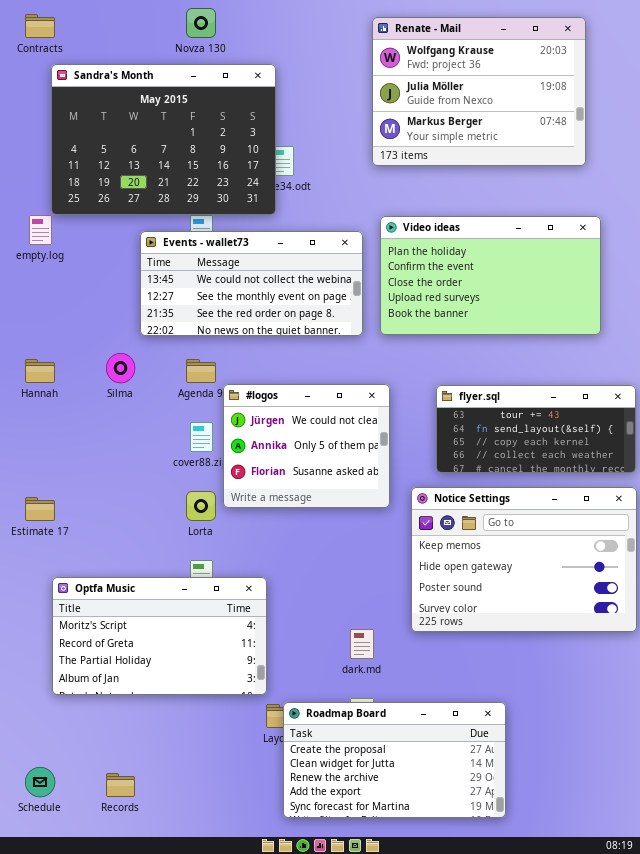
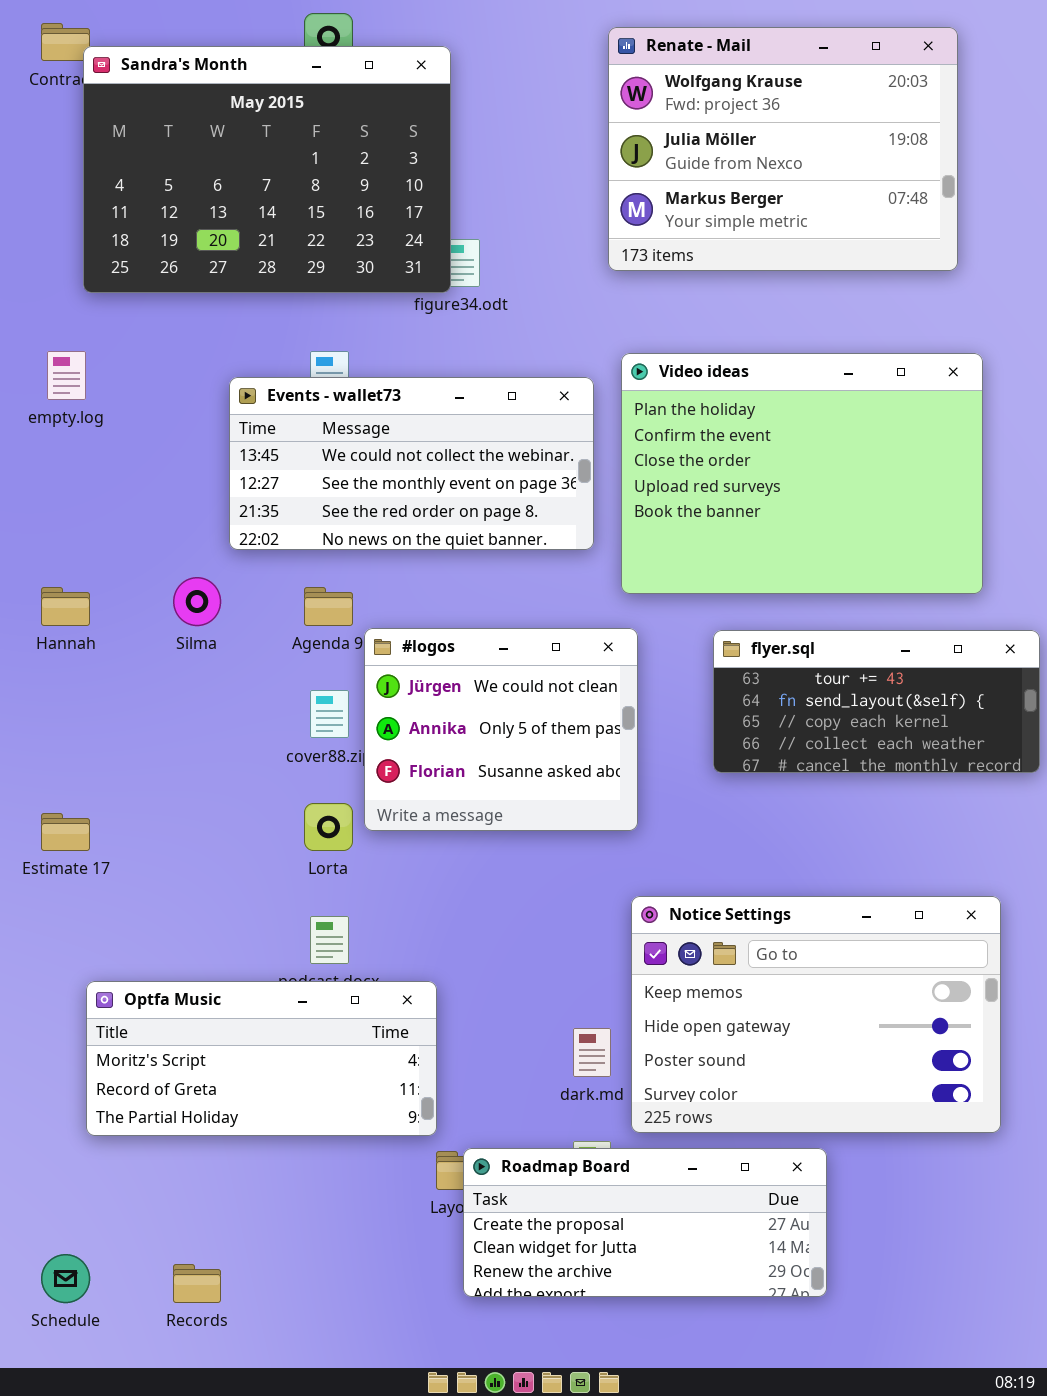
Sandra's Month: [51,64,276,215] -> [83,46,451,293], moved
Video ideas: [380,216,601,335] -> [621,353,983,594], resized
Notice Settings: [411,487,637,632] -> [631,896,1001,1133], moved
Optfa Music: [52,577,267,695] -> [86,981,437,1136], resized
Roadmap Board: [283,702,506,818] -> [463,1148,827,1297], resized

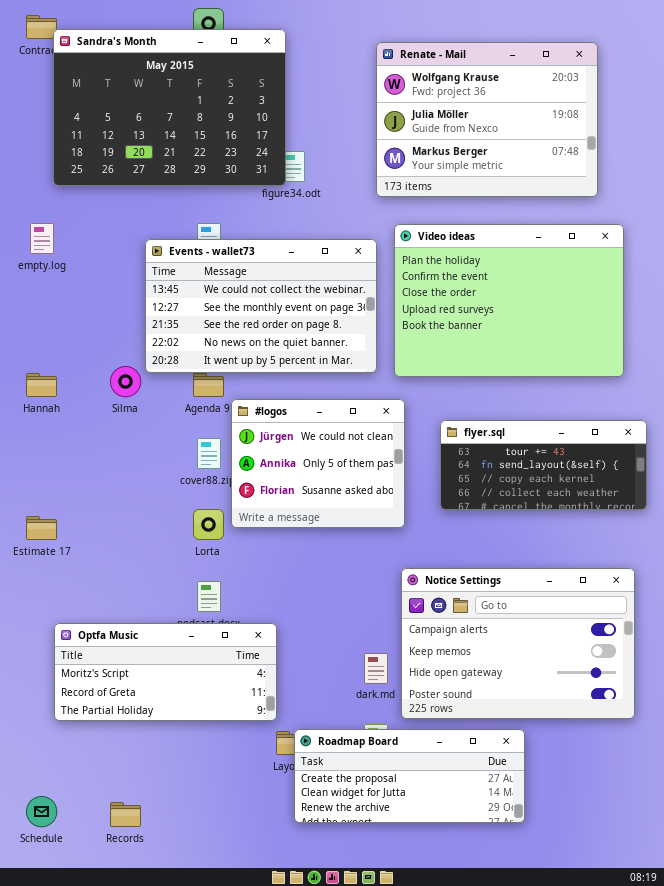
Renate - Mail: [608,27,958,271] -> [376,42,598,197], moved
Events - wallet73: [229,377,594,550] -> [145,239,377,373], resized
flyer.sql: [713,630,1040,773] -> [440,420,647,510], moved
Notice Settings: [631,896,1001,1133] -> [401,568,635,719], scrolled up 1 row

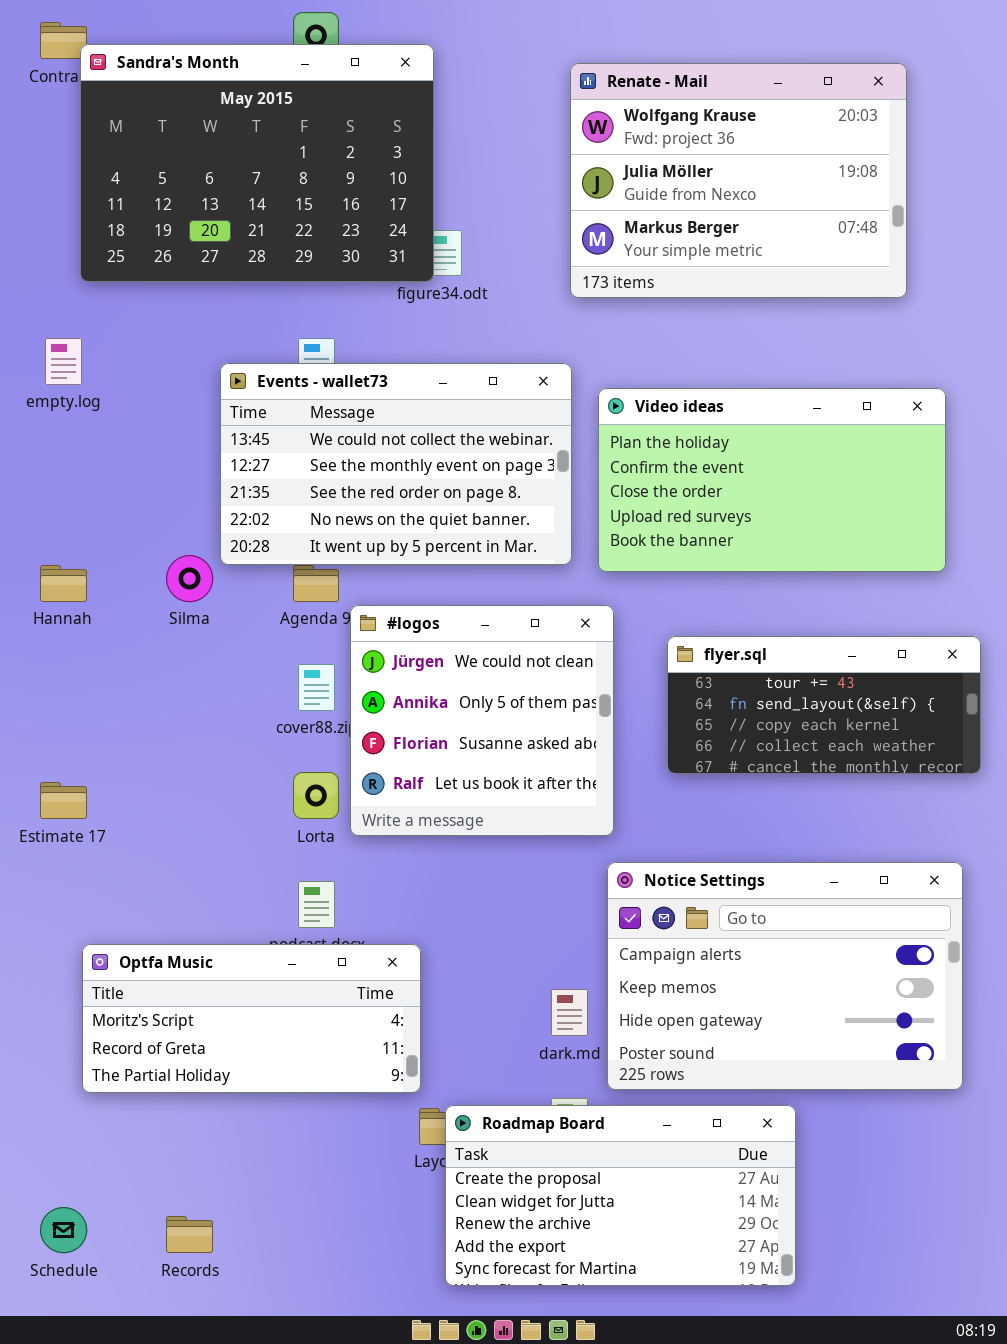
Video ideas: [394,224,624,377] -> [598,388,946,572], resized
#logos: [231,399,405,528] -> [350,605,614,836], resized
Roadmap Board: [294,729,525,823] -> [445,1105,796,1286], resized

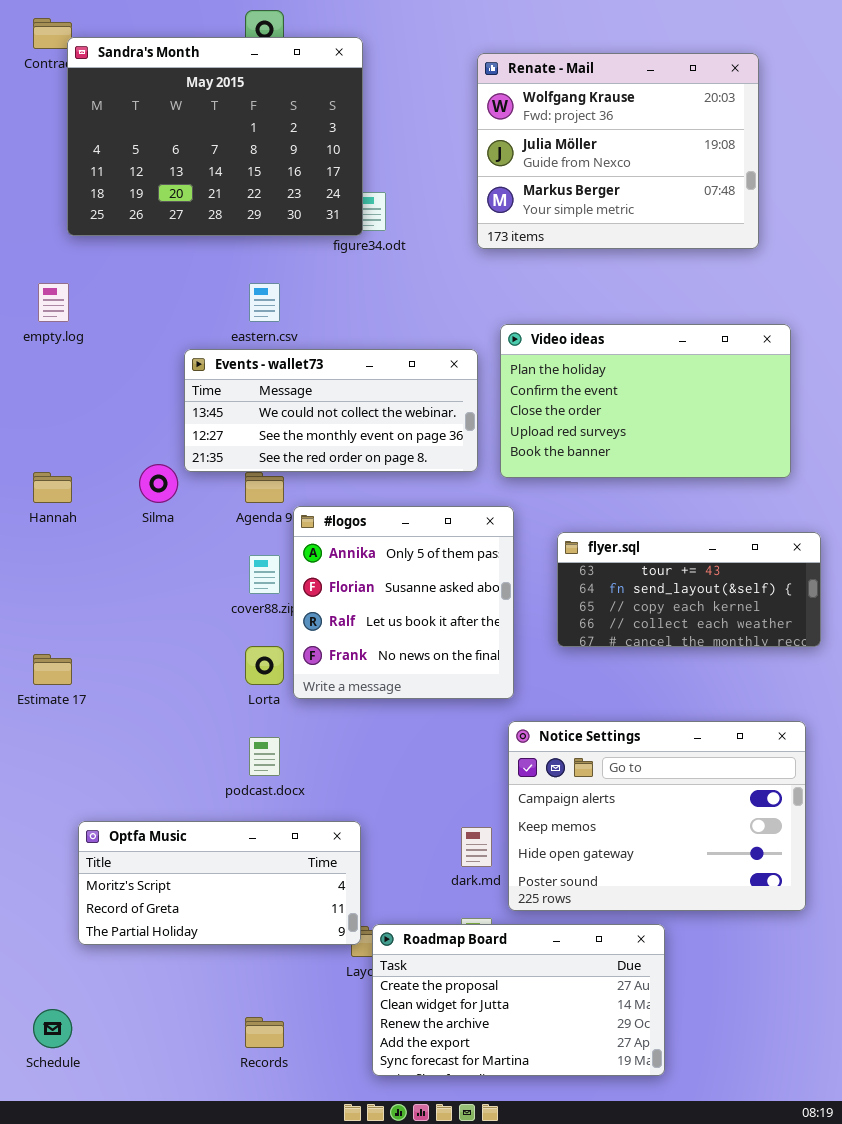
Events - wallet73: [220,363,572,565] -> [184,349,478,472], resized
#logos: [350,605,614,836] -> [293,506,514,699], scrolled down 1 row
Optfa Music: [82,944,421,1093] -> [78,821,361,945], moved
Records: [166,1216,213,1253] -> [245,1017,284,1048], moved

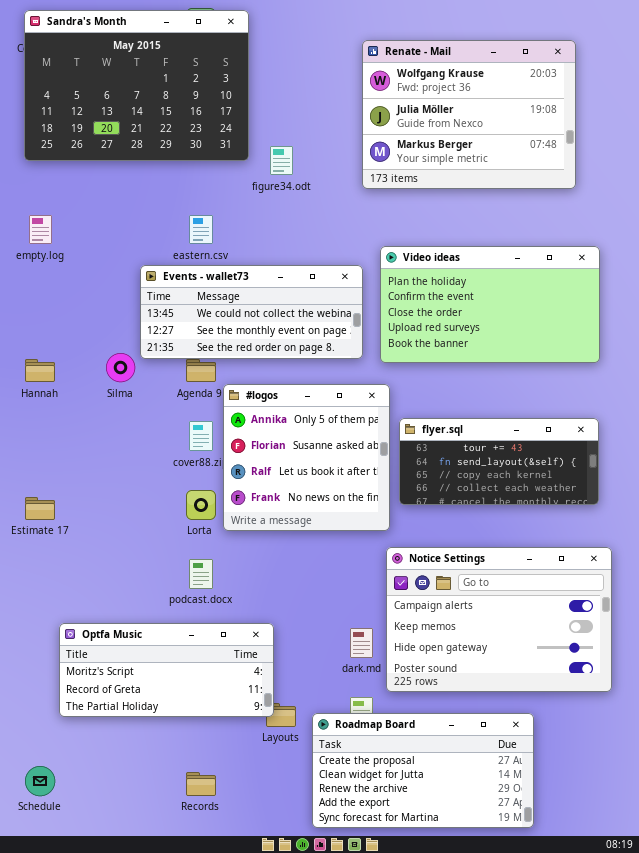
Sandra's Month: [67,37,363,236] -> [24,10,249,161], moved
flyer.sql: [557,532,821,647] -> [399,418,599,505], moved
Roadmap Board: [372,924,665,1076] -> [312,713,534,828], moved

